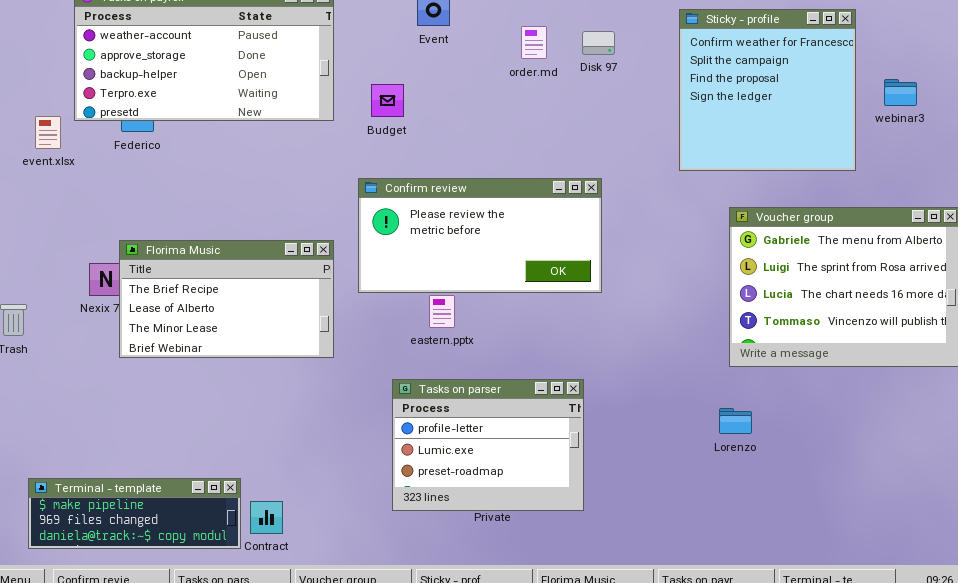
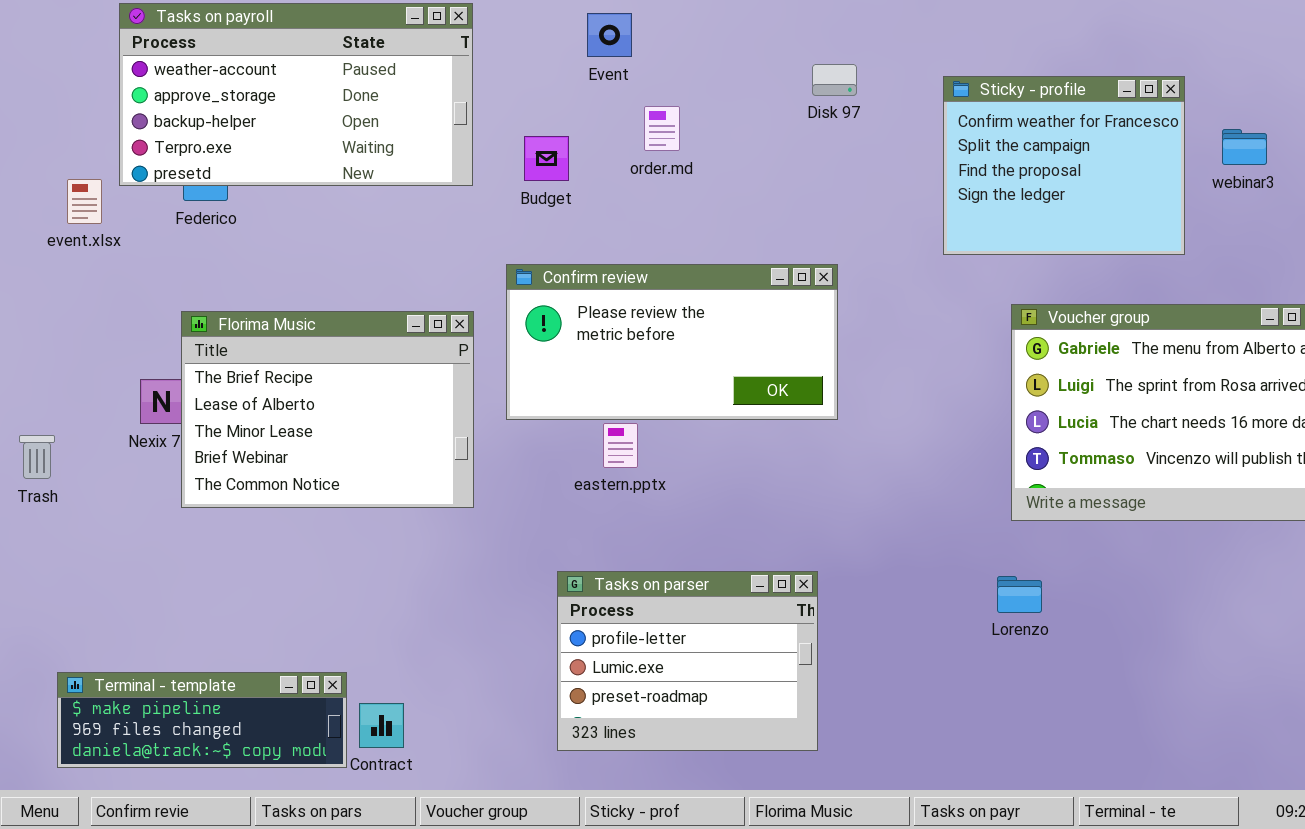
Sticky - profile: [679,9,856,171] -> [943,76,1185,255], resized
order.md: [521,26,547,59] -> [644,106,680,151], moved
Florima Music: [119,240,334,358] -> [181,311,474,508], resized
Tasks on parser: [392,379,584,511] -> [557,571,818,751], moved

